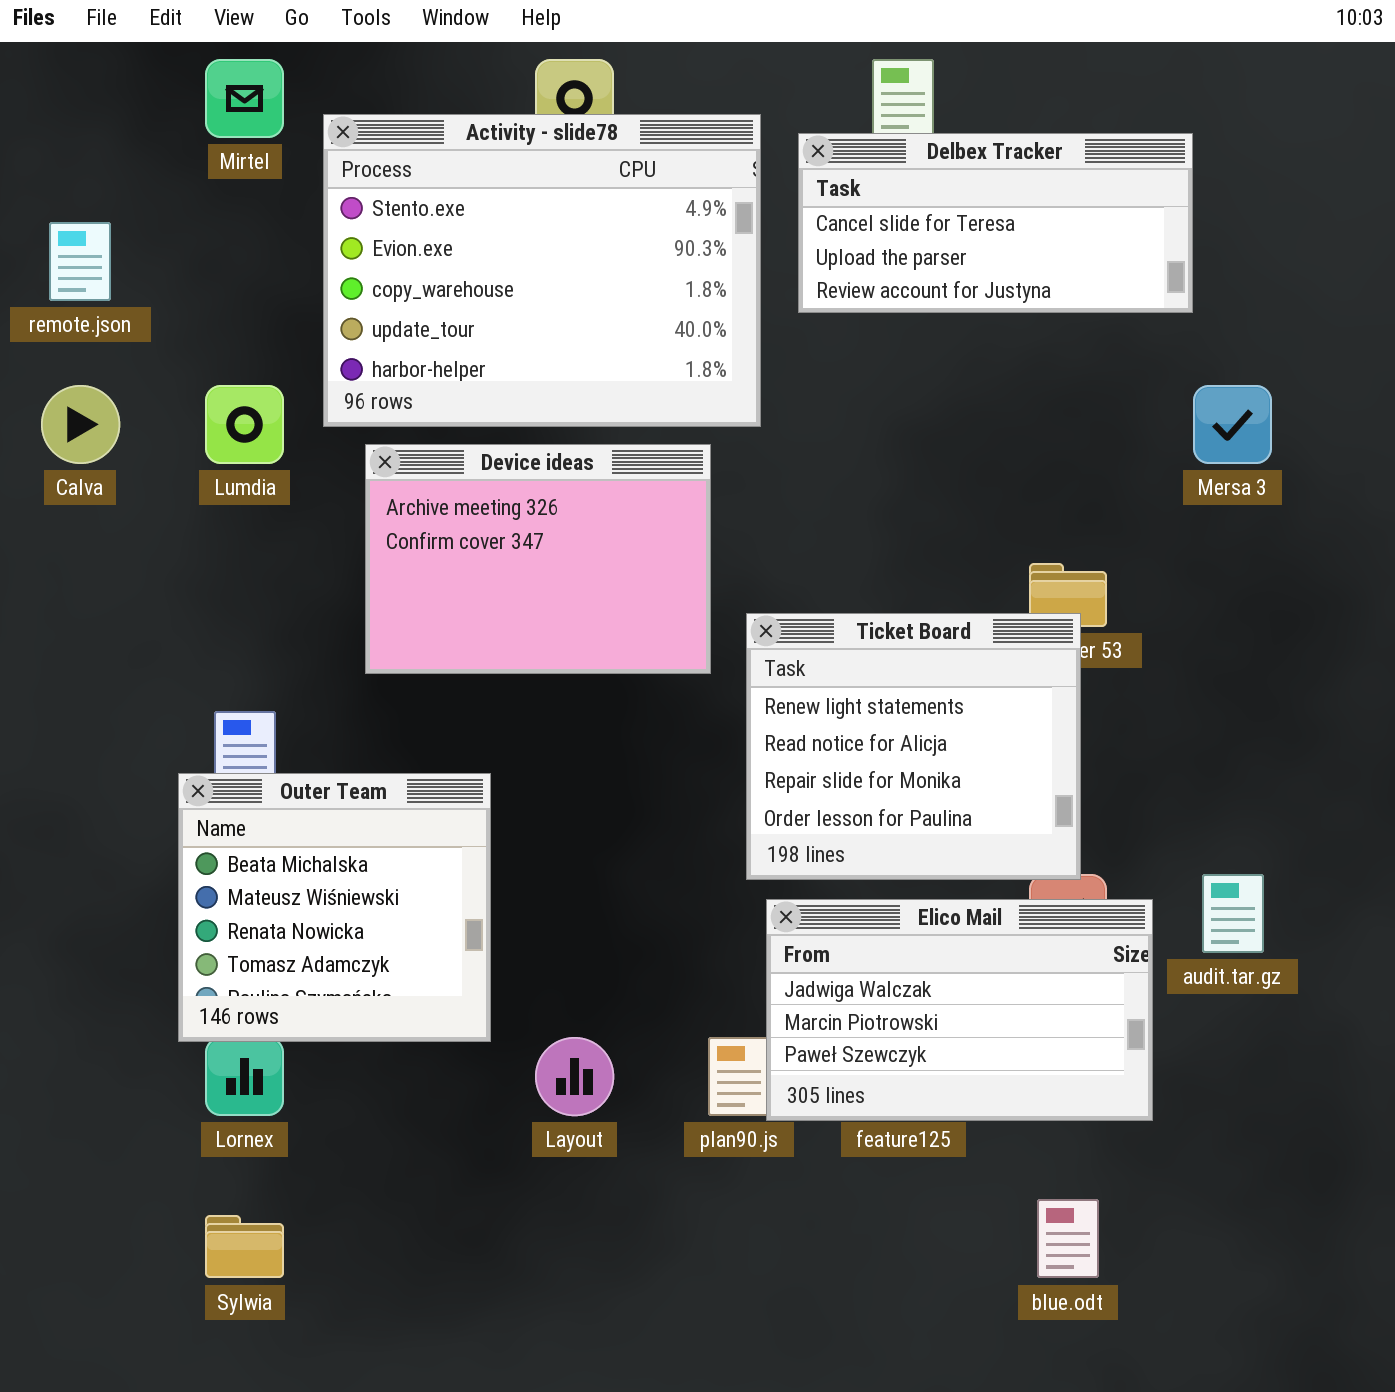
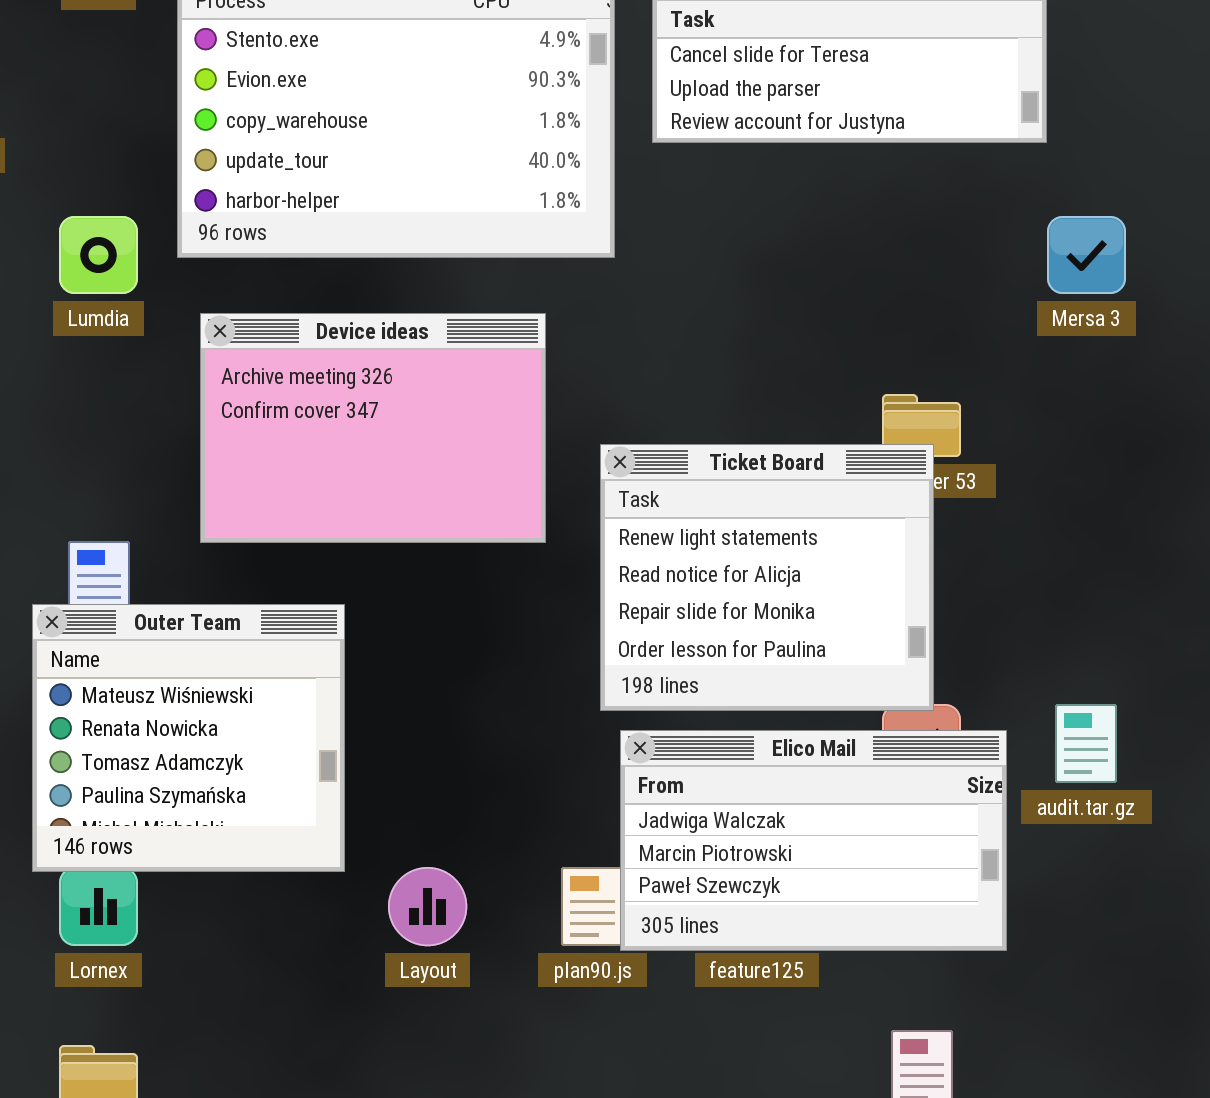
Device ideas: [365,444,711,674] -> [200,313,546,543], moved
Outer Team: [178,773,491,1042] -> [32,604,345,872], scrolled down 1 row

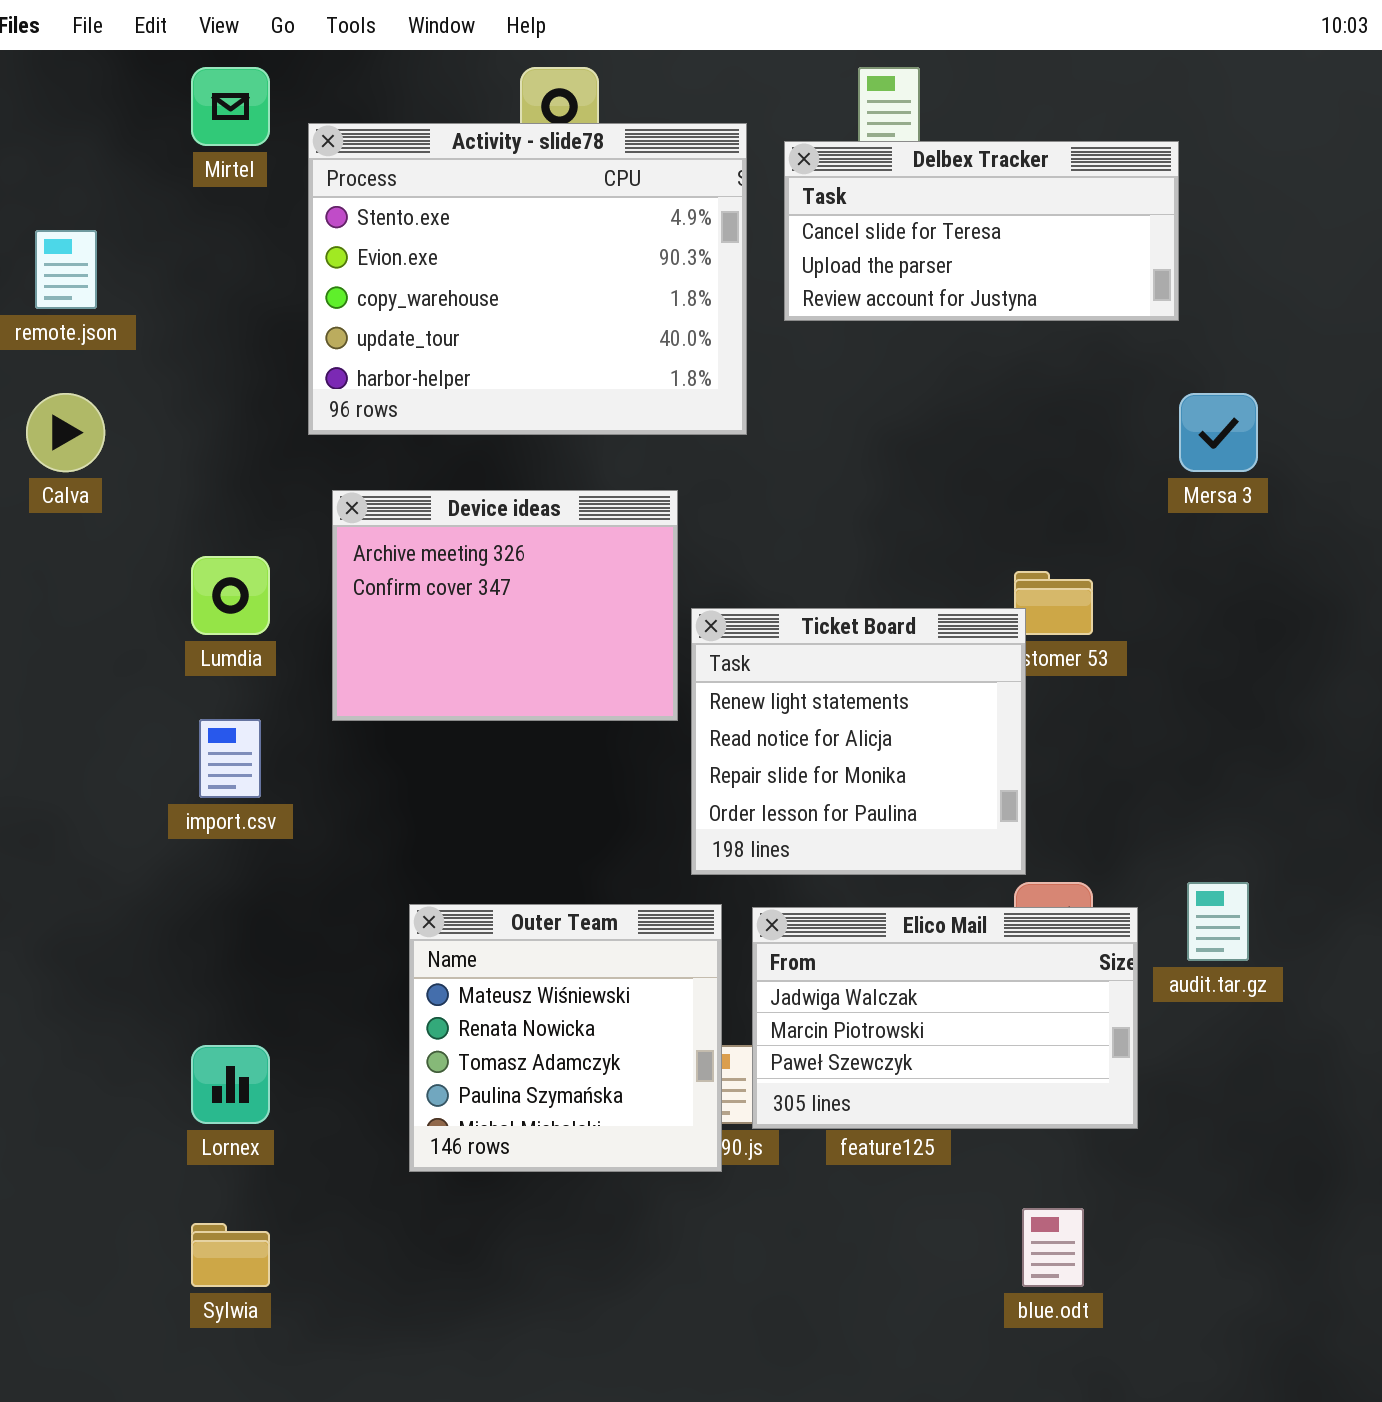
Lumdia: [59,216,138,294] -> [191,556,270,635], moved
Ticket Board: [600,444,934,711] -> [691,608,1026,875], moved
Outer Team: [32,604,345,872] -> [409,904,722,1172], moved

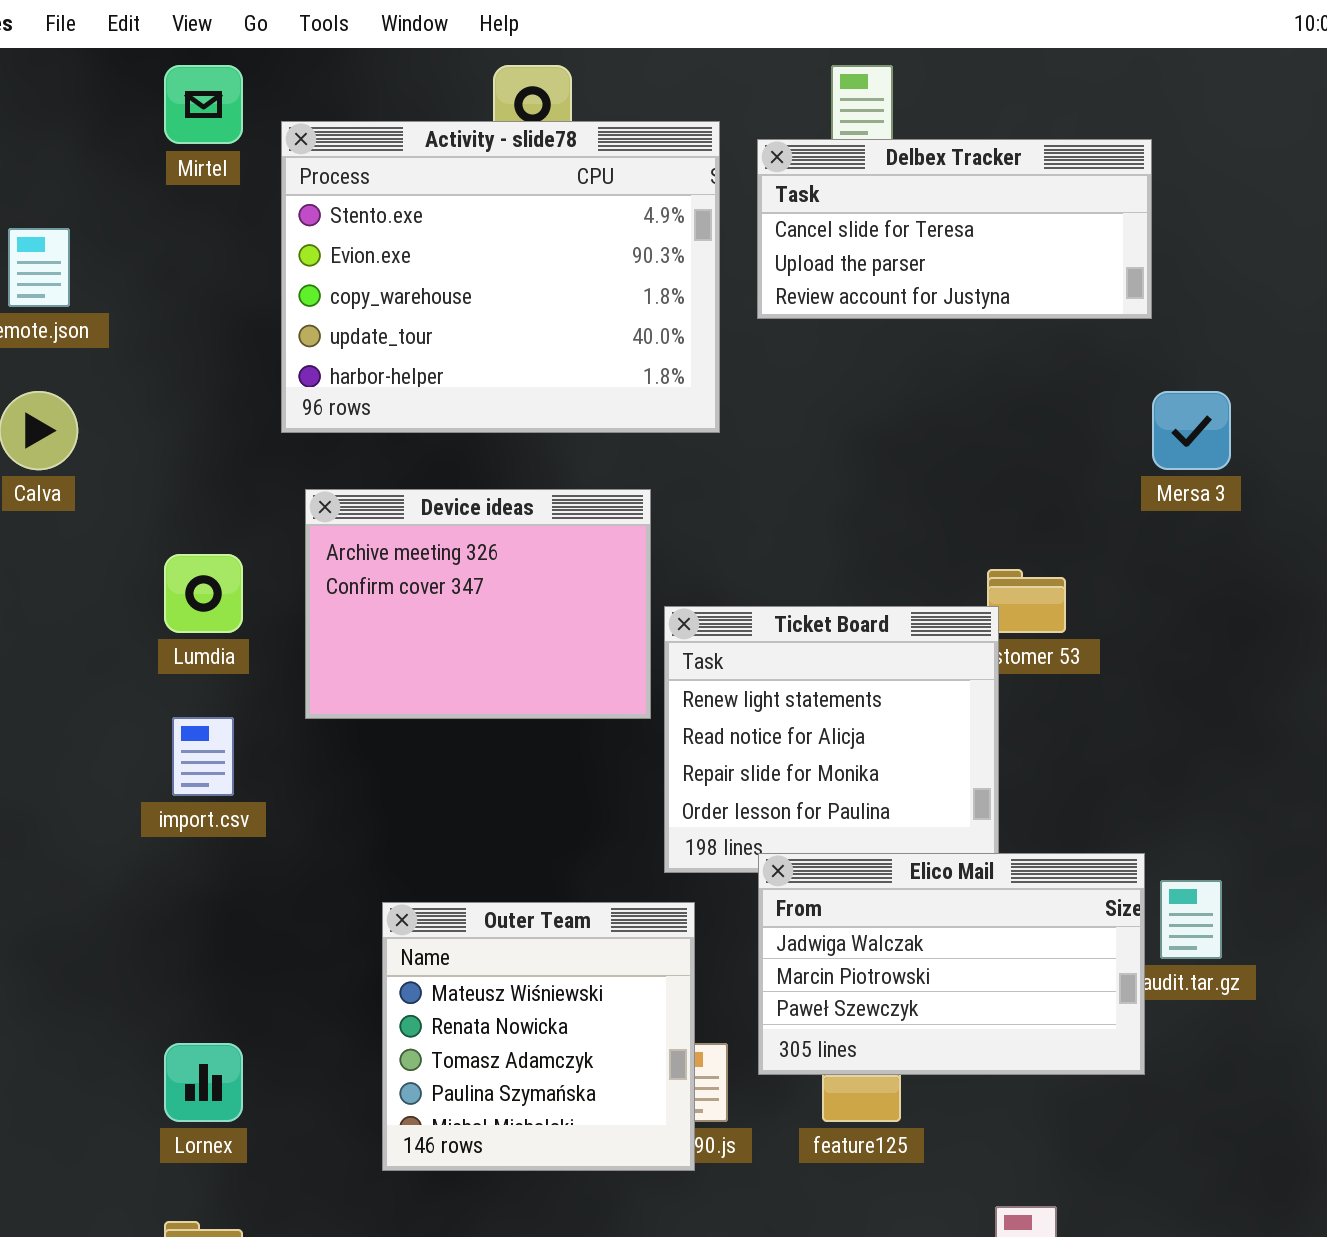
Elico Mail: [752,907,1138,1129] -> [758,853,1145,1075], moved

